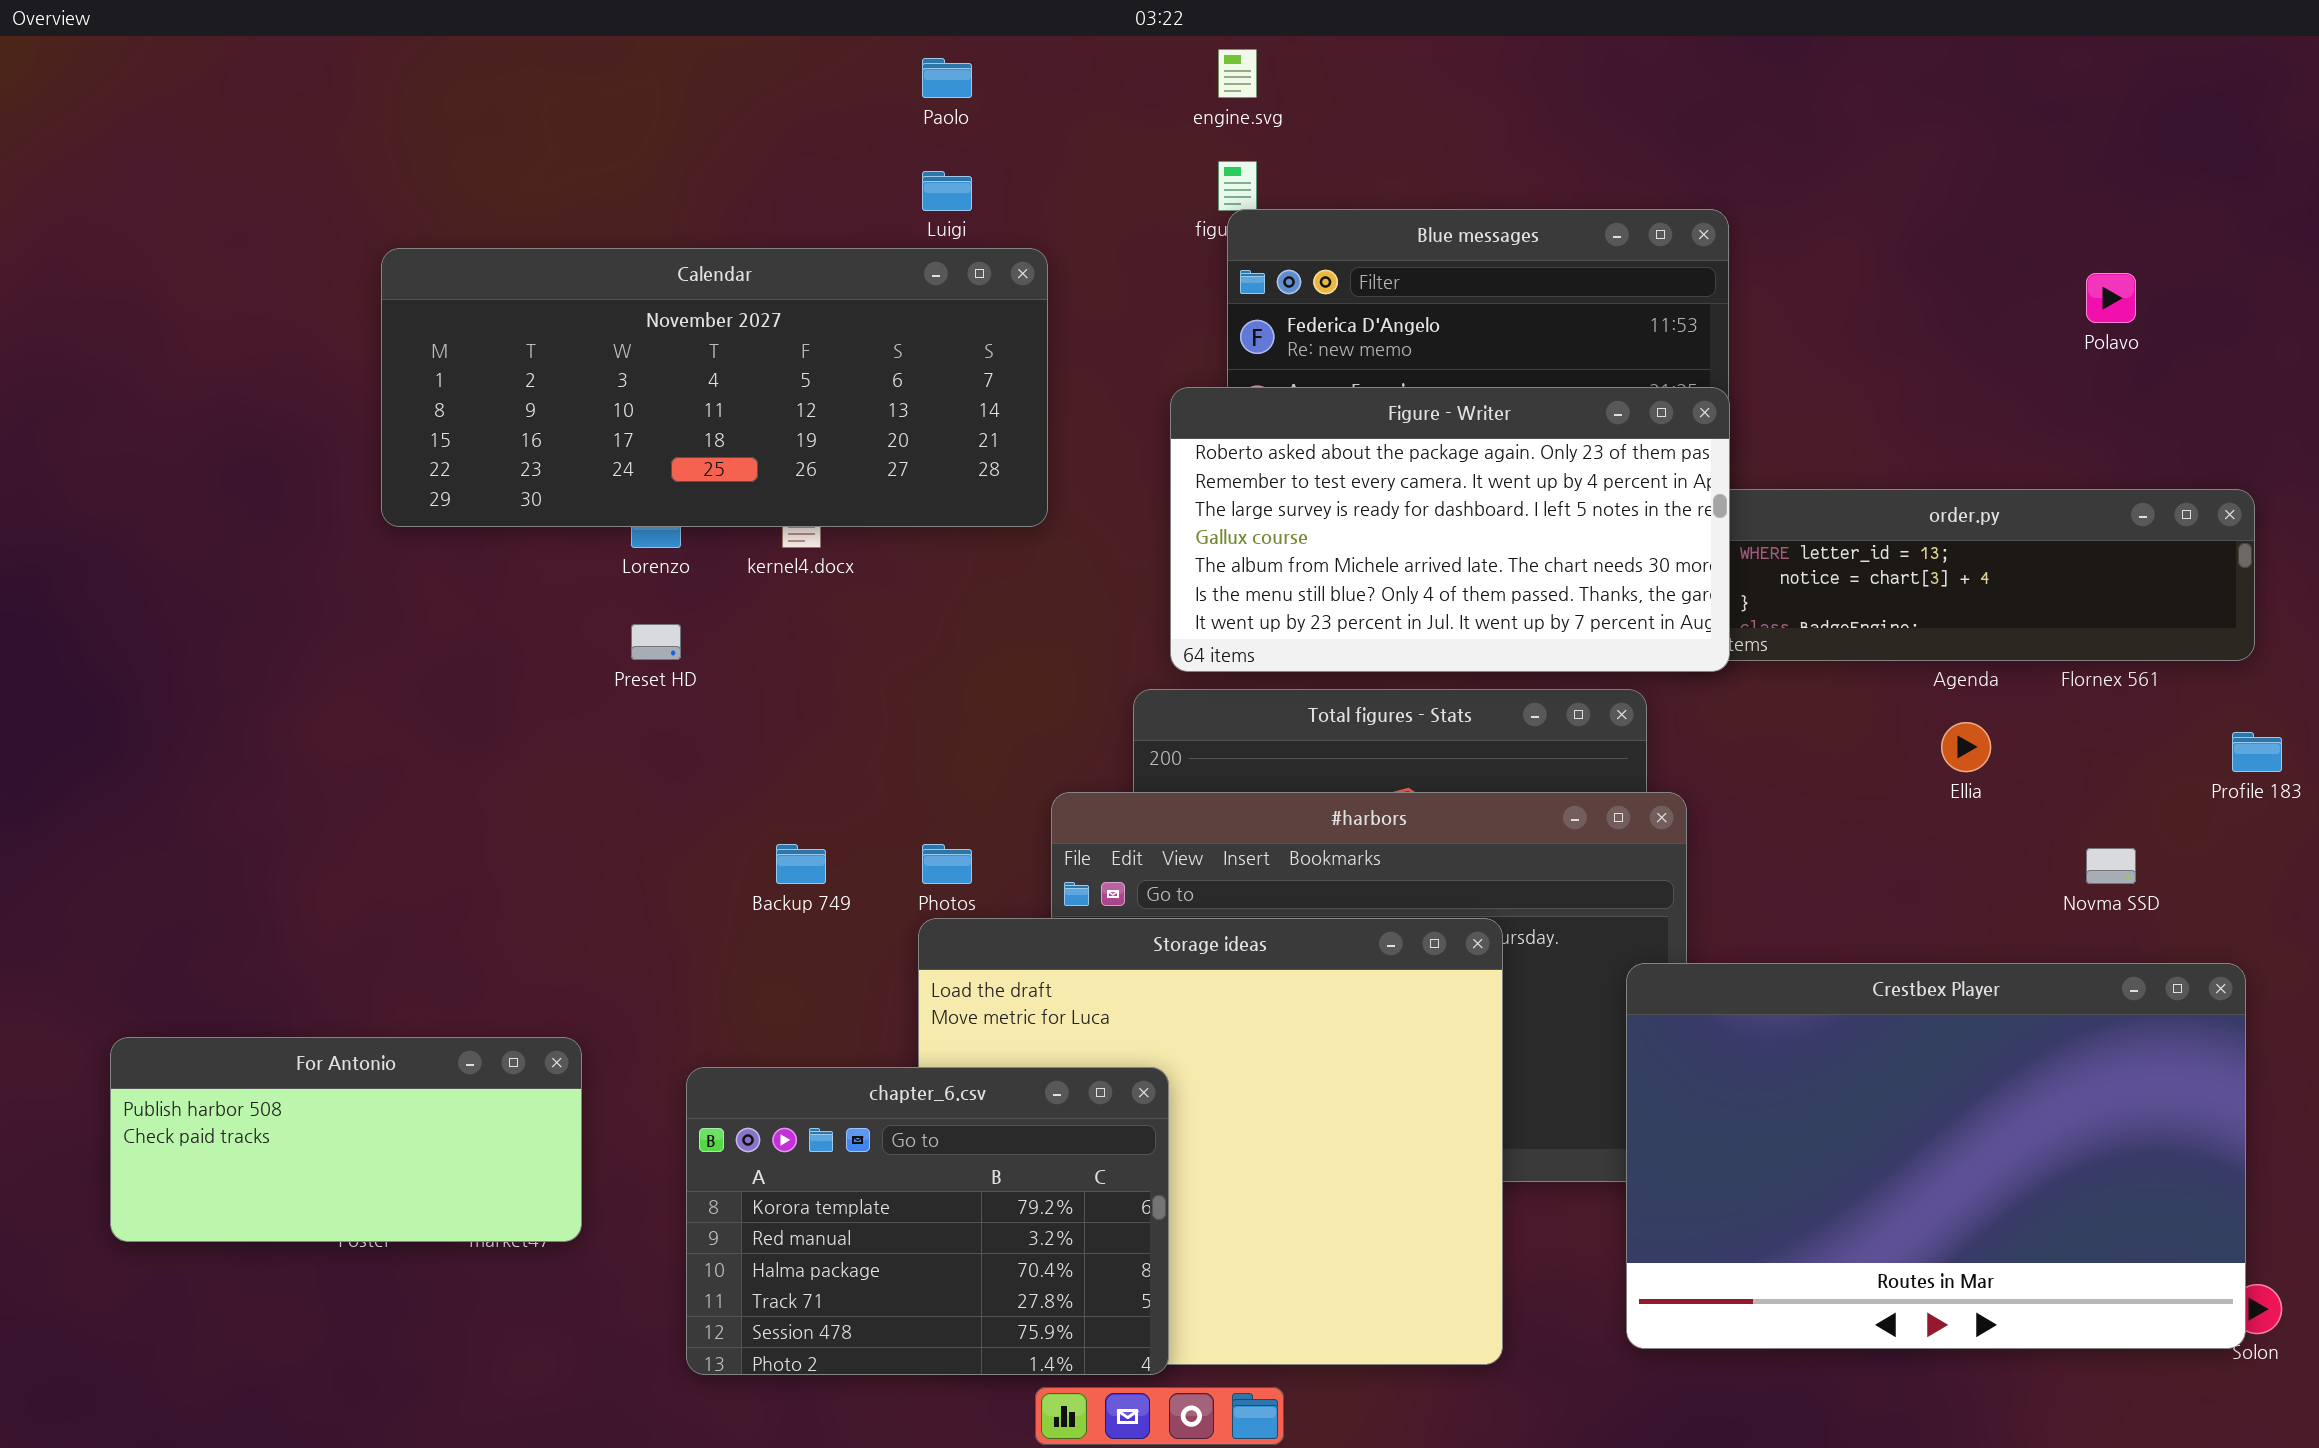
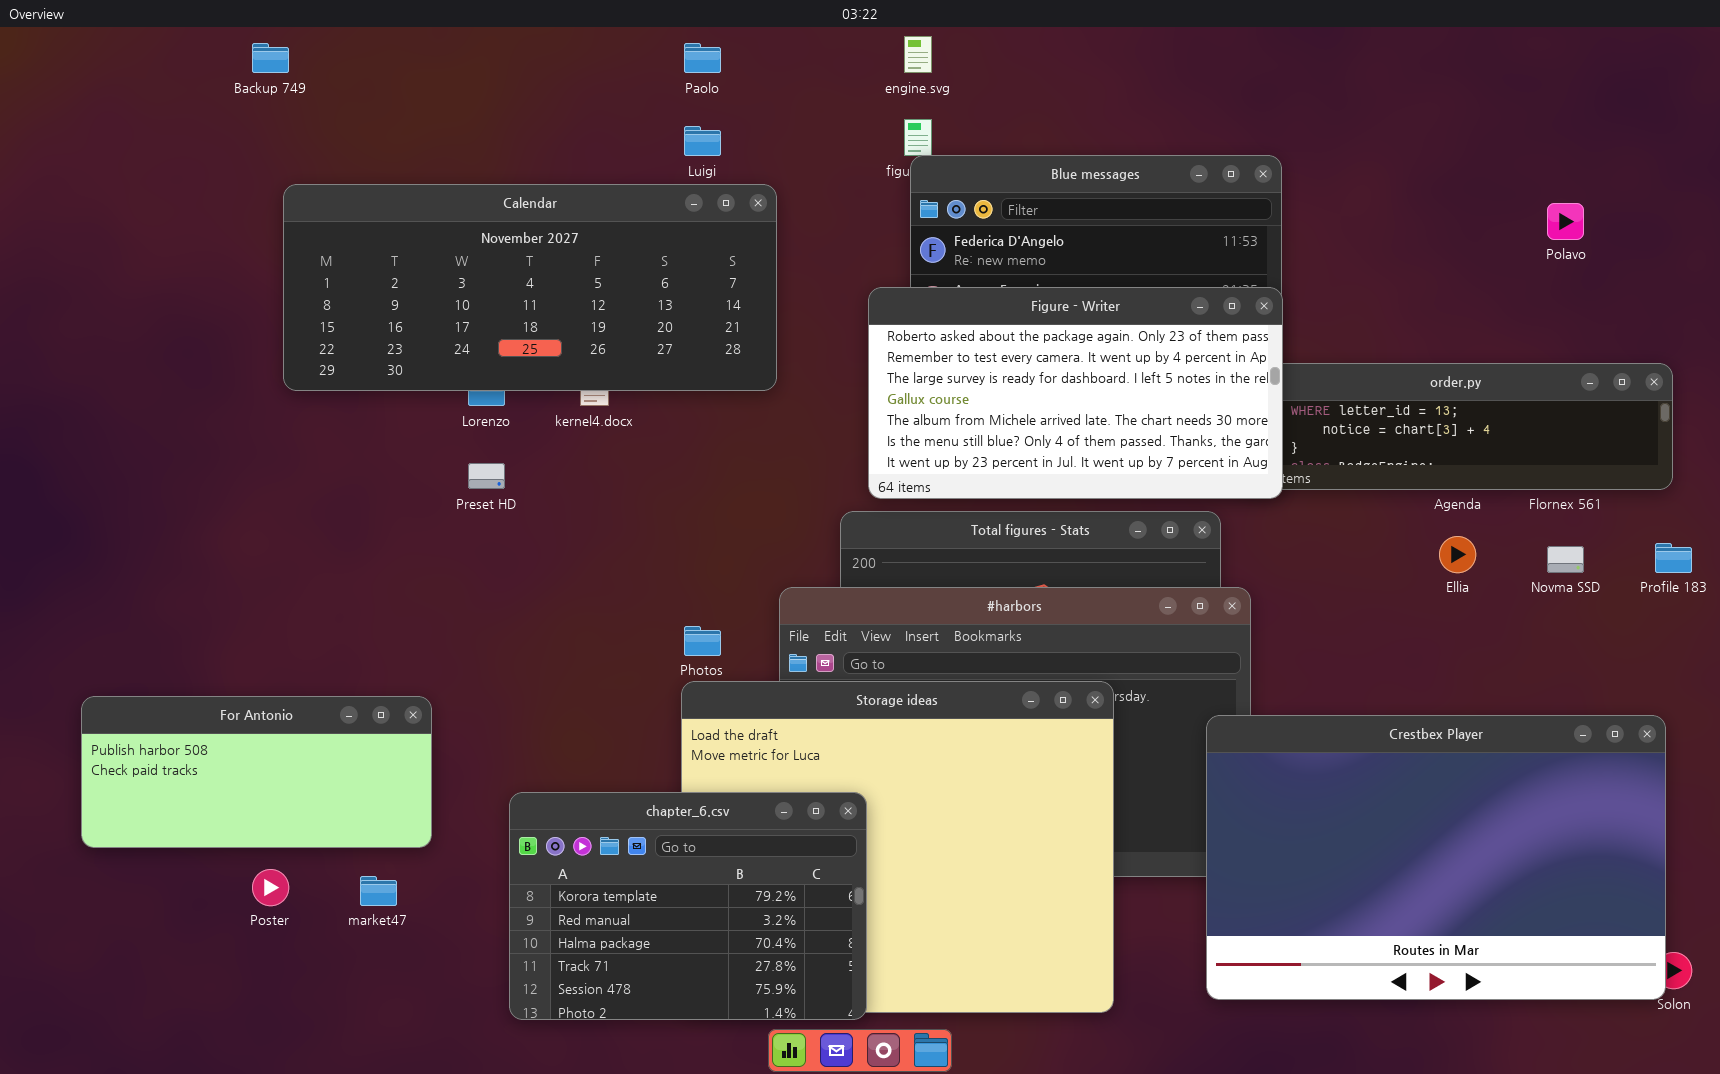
Backup 749: [776,844,826,884] -> [252,43,289,73], moved
Novma SSD: [2086,848,2136,884] -> [1547,546,1584,573], moved
For Antonio: [110,1037,582,1242] -> [81,696,432,848], moved

